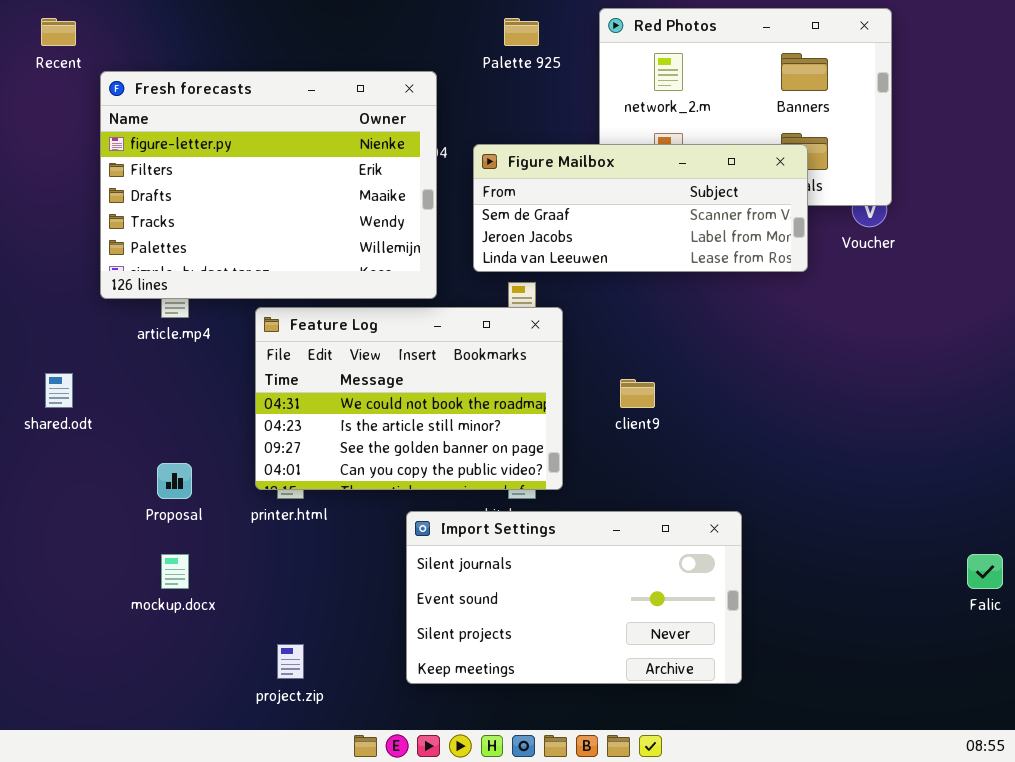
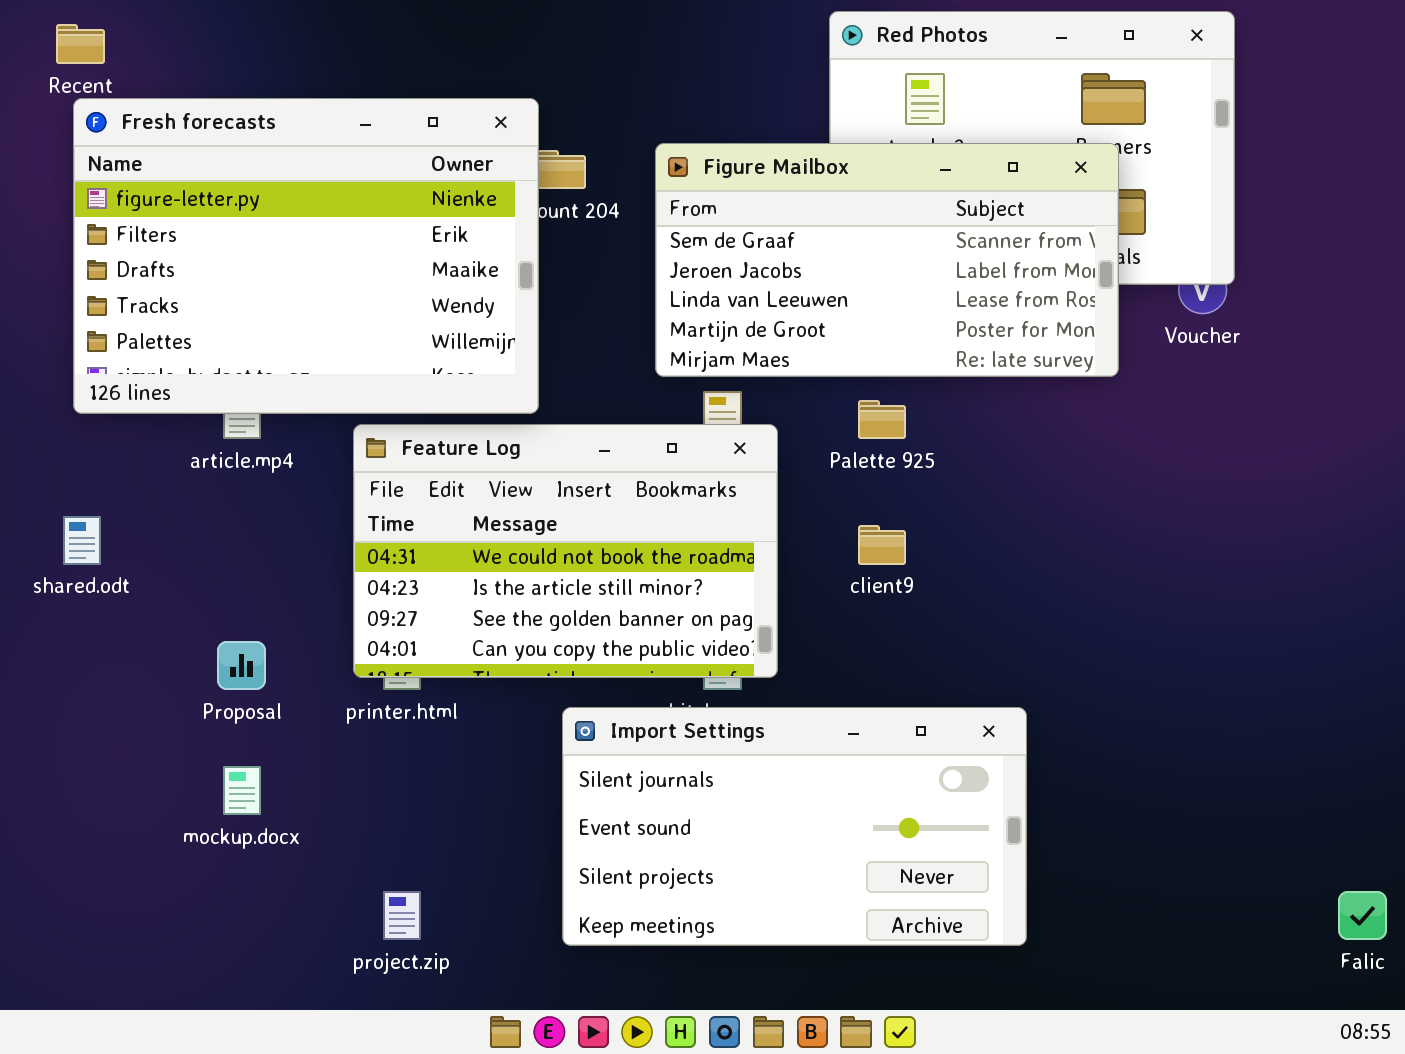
Palette 925: [504,18,539,46] -> [858,400,906,439], moved
Fresh forecasts: [100,71,437,299] -> [73,98,539,414], moved
Figure Mailbox: [473,144,808,272] -> [655,143,1119,377], resized
Falic: [967,554,1003,589] -> [1338,891,1387,940], moved

